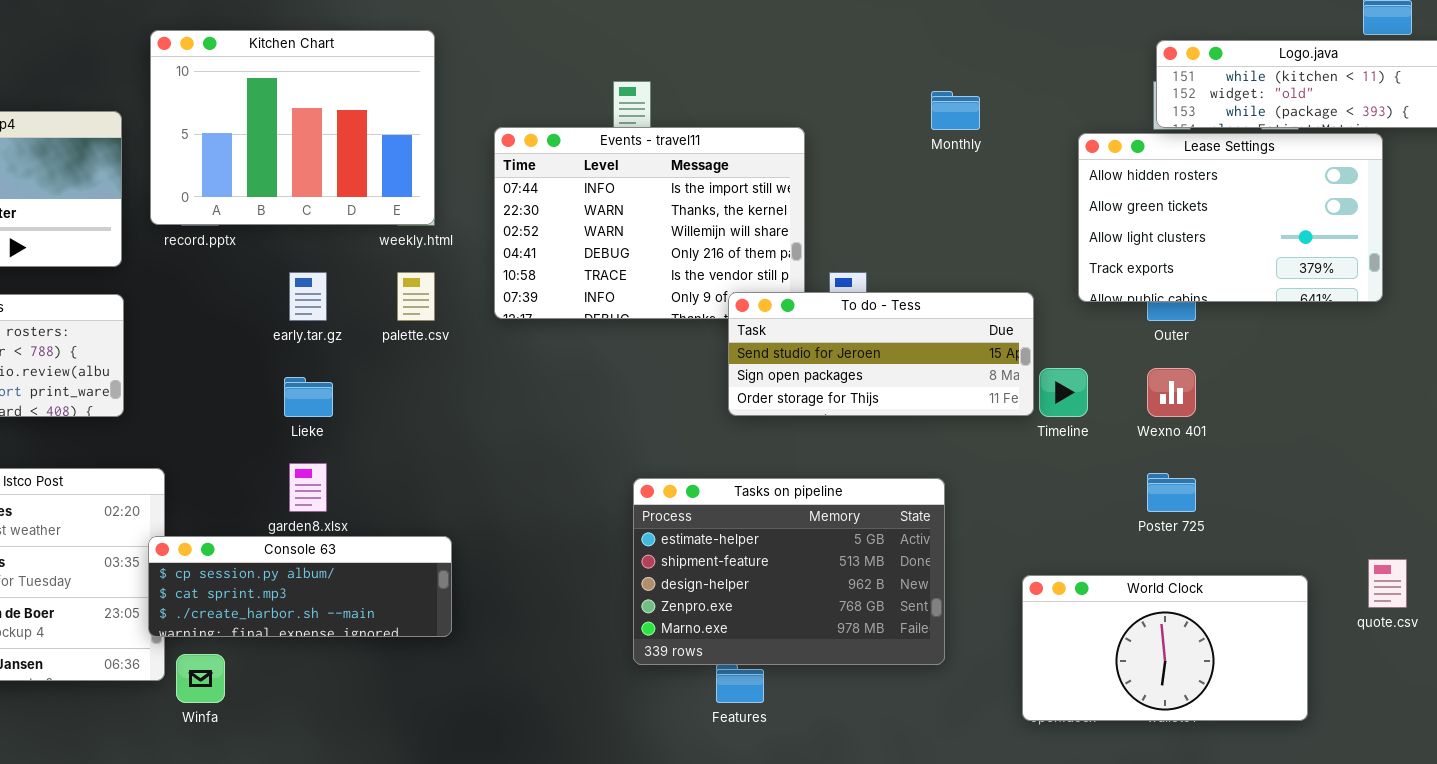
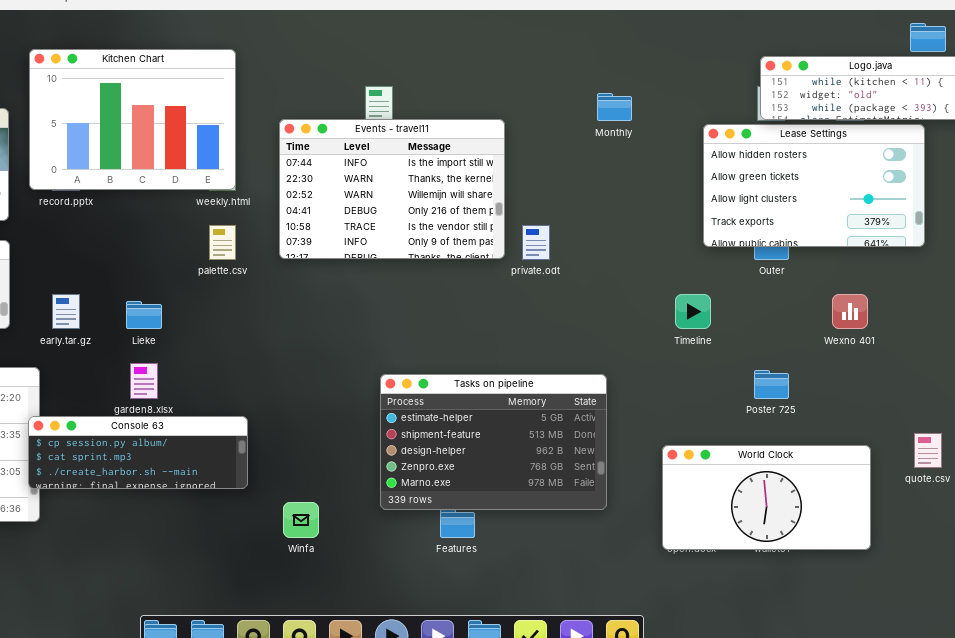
early.tar.gz: [289,272,327,321] -> [52,294,80,329], moved
To do - Tess: [728,292,1034,416] -> none, closed
Wexno 401: [1147,368,1196,417] -> [832,294,868,329], moved
Winfa: [176,654,225,703] -> [283,502,319,538], moved

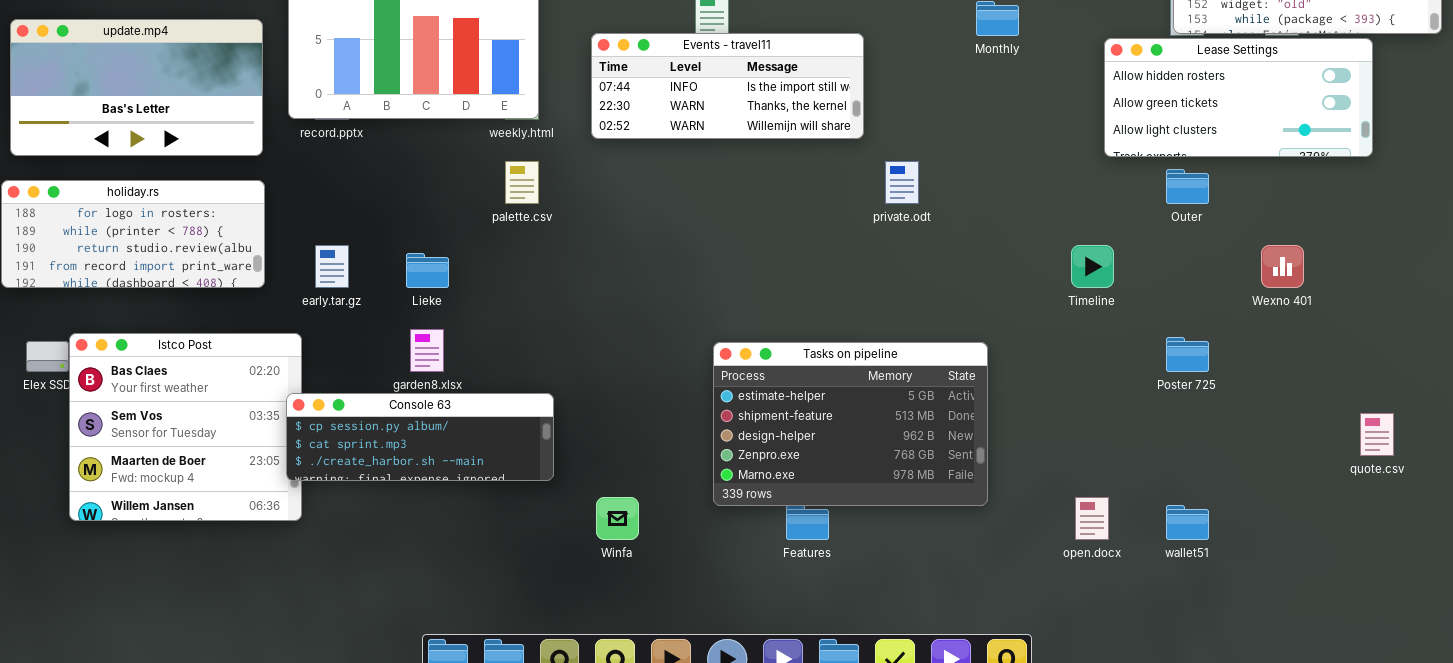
Events - travel11: [279,119,505,259] -> [591,33,864,139], resized
Lease Settings: [703,124,925,247] -> [1104,38,1373,157], resized
World Clock: [662,445,871,550] -> none, closed

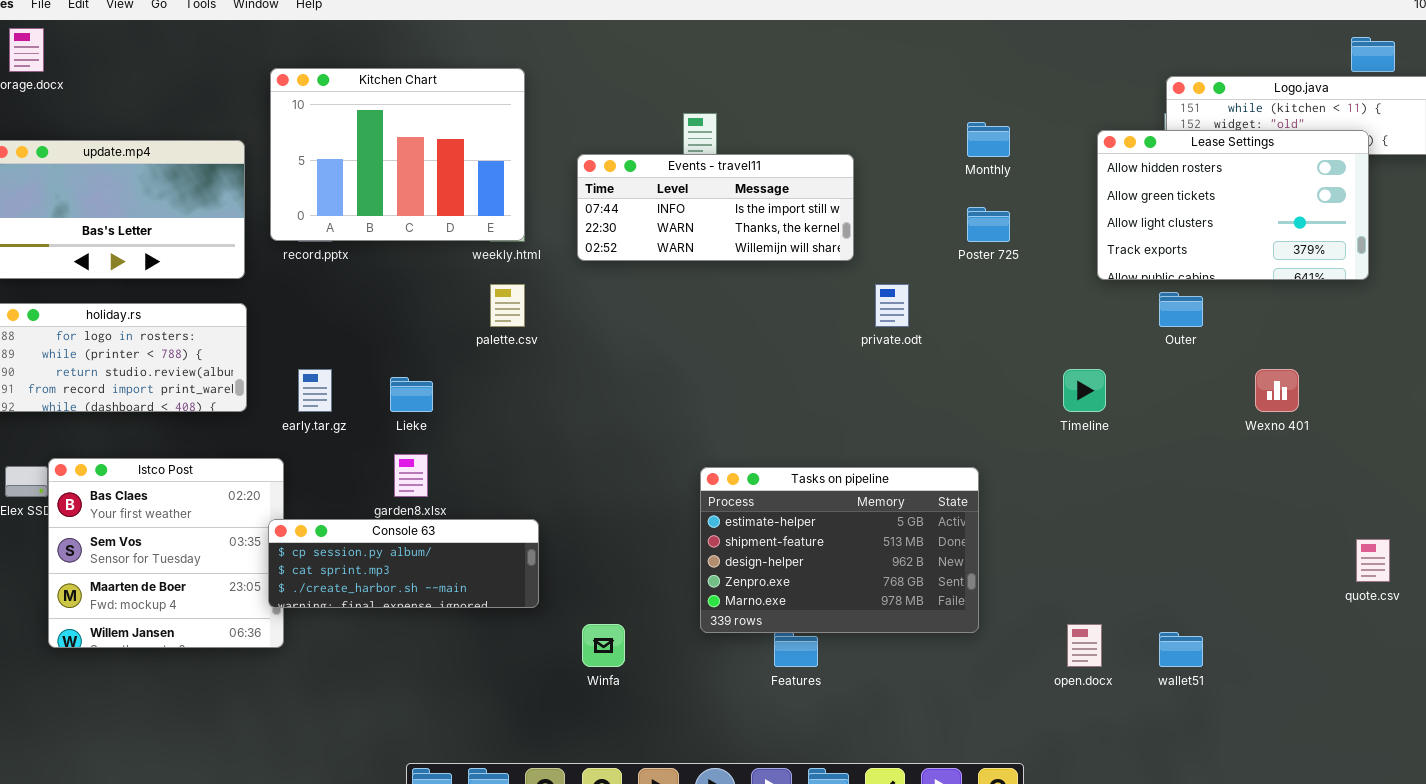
Lease Settings: [1104,38,1373,157] -> [1097,130,1369,280], resized
Poster 725: [1166,337,1209,372] -> [967,207,1010,242], moved

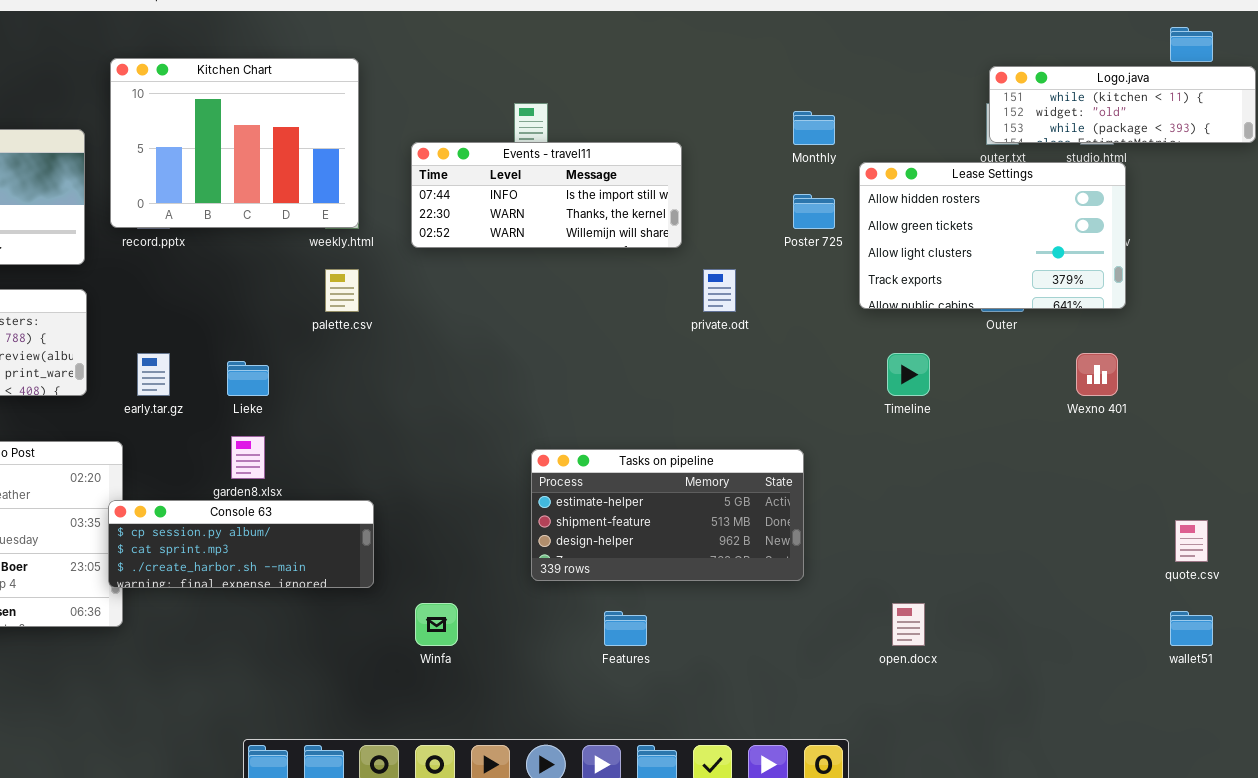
Lease Settings: [1097,130,1369,280] -> [859,162,1126,309], moved
Tasks on pipeline: [700,467,979,633] -> [531,449,804,581], resized
wallet51: [1159,632,1203,667] -> [1170,611,1213,646], moved

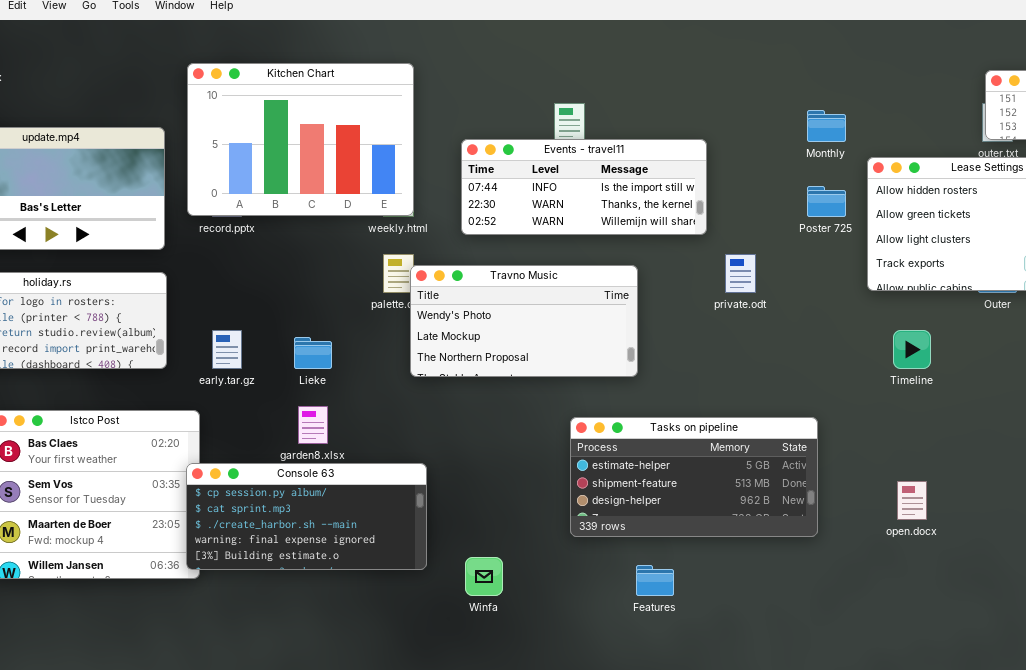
Travno Music: none -> [410,265,638,377], opened
Console 63: [108,500,374,588] -> [186,463,427,570], resized
open.docx: [892,603,925,646] -> [897,481,927,520], moved

